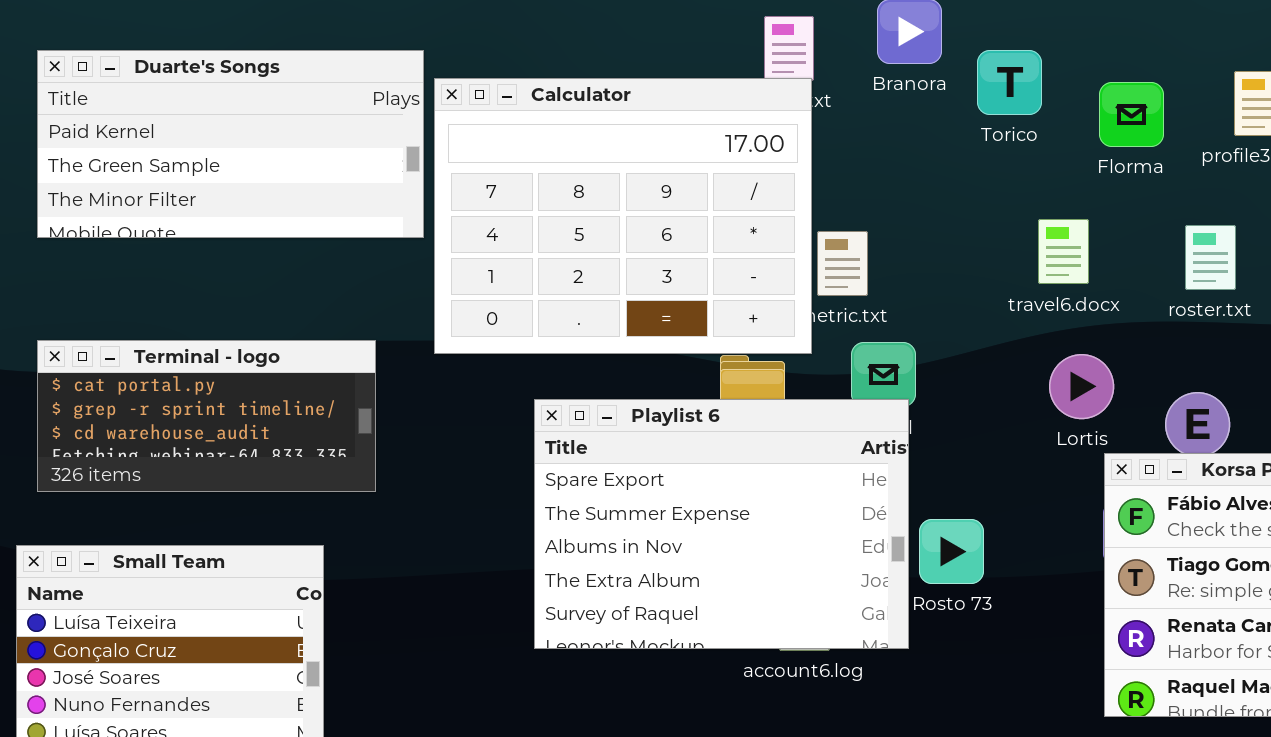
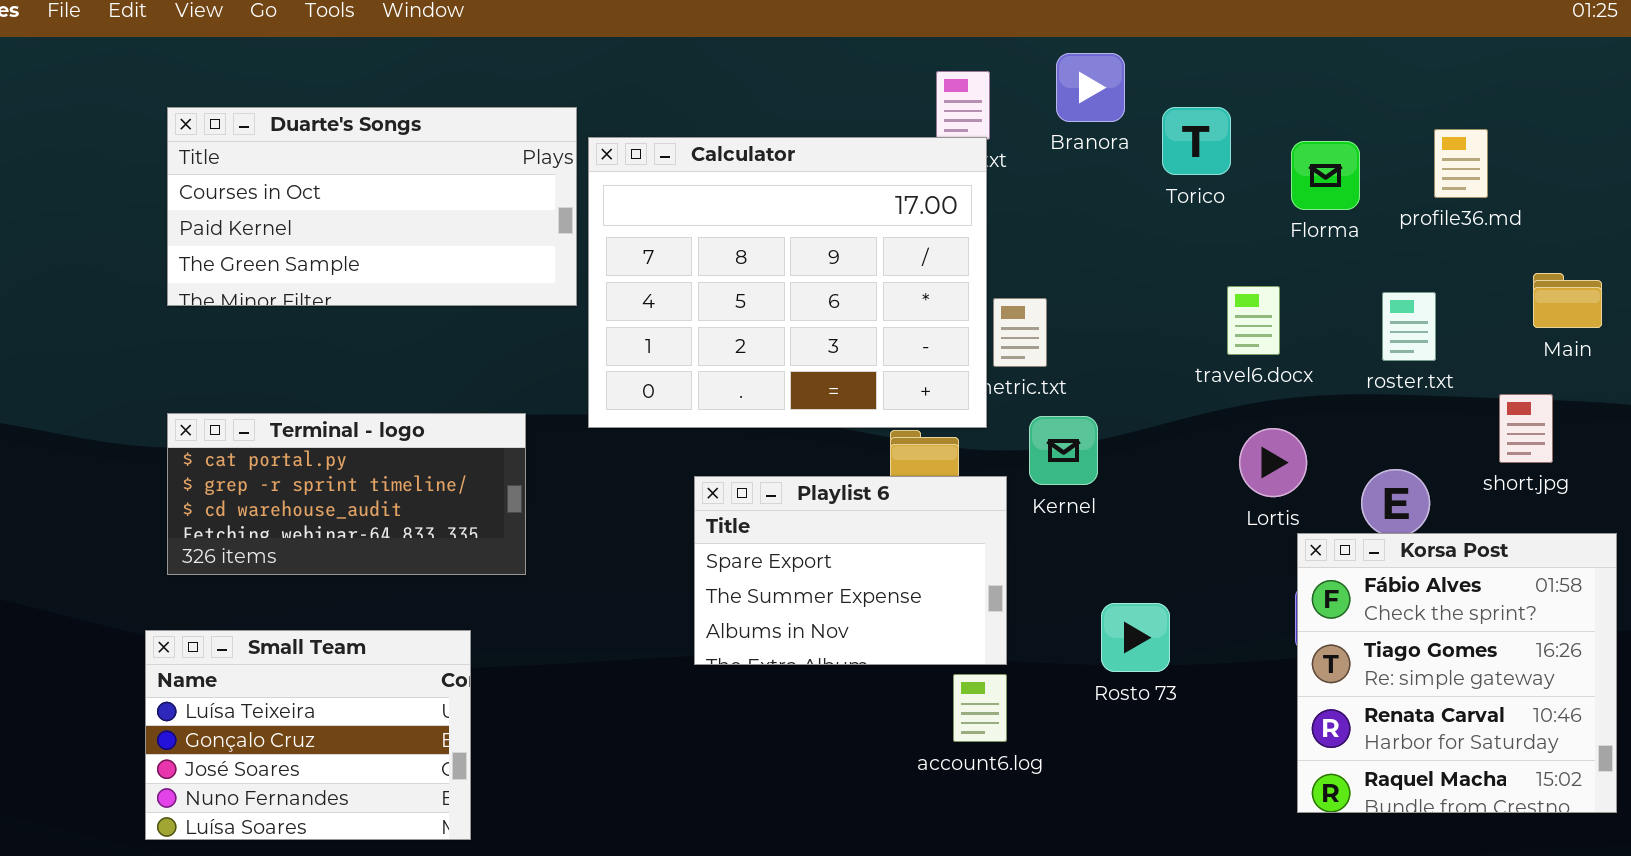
Duarte's Songs: [37,50,424,238] -> [167,107,577,306], scrolled up 1 row
Playlist 6: [534,399,909,649] -> [694,476,1007,665], resized

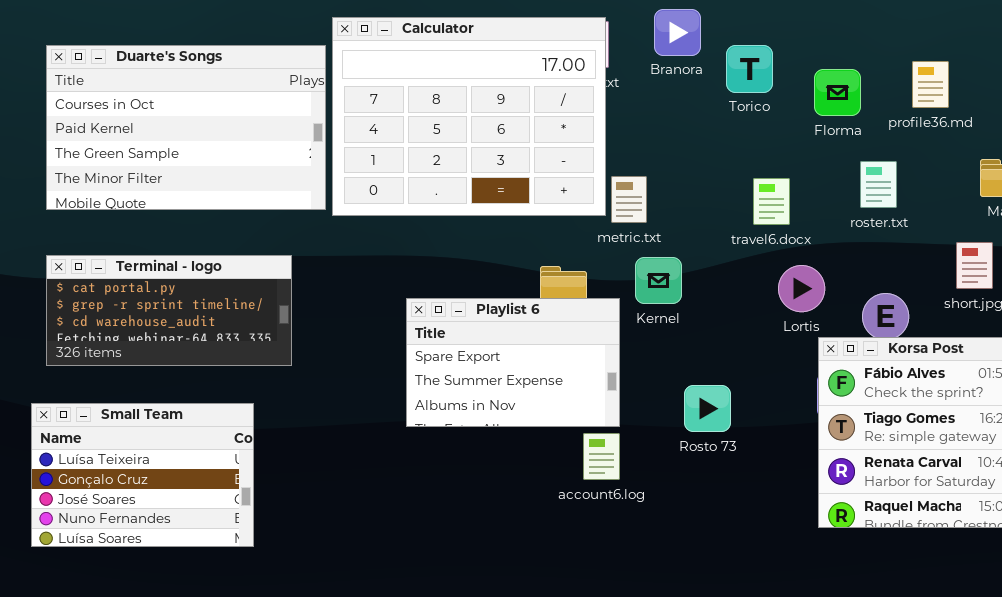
Duarte's Songs: [167,107,577,306] -> [46,45,326,210], resized
Calculator: [588,137,987,428] -> [332,17,606,216], moved
travel6.docx: [1227,286,1280,355] -> [753,178,790,225], moved
roster.txt: [1382,292,1436,361] -> [860,161,897,208], moved

